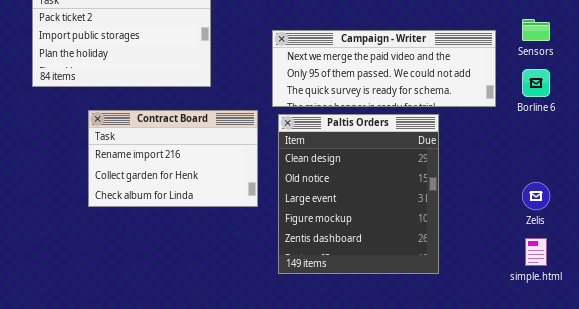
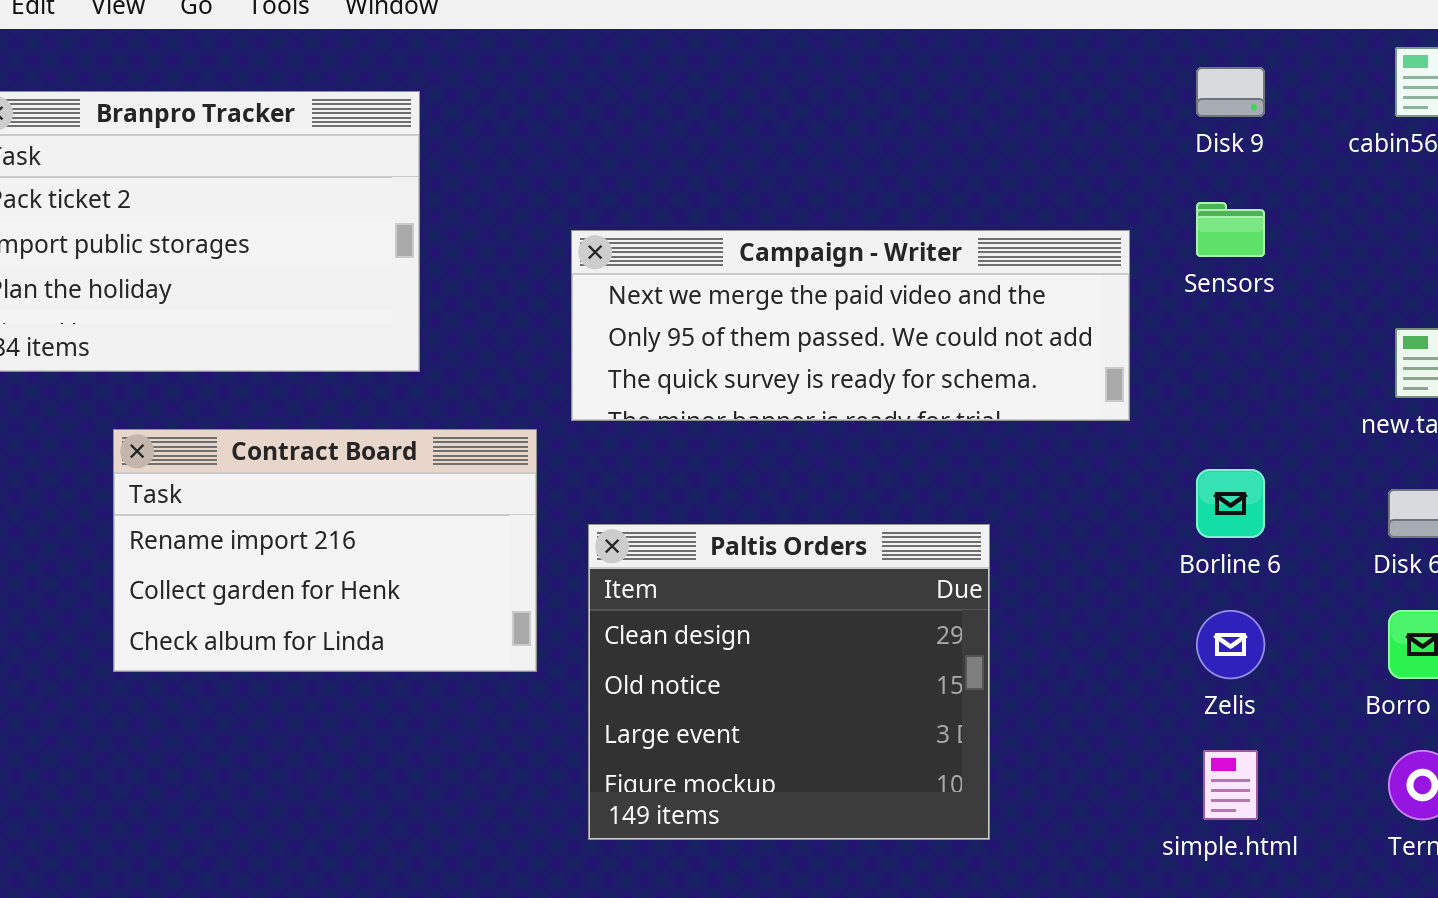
Borline 6: [522,69,550,97] -> [1196,469,1265,538], moved
Paltis Orders: [278,114,439,274] -> [588,524,990,840], resized

